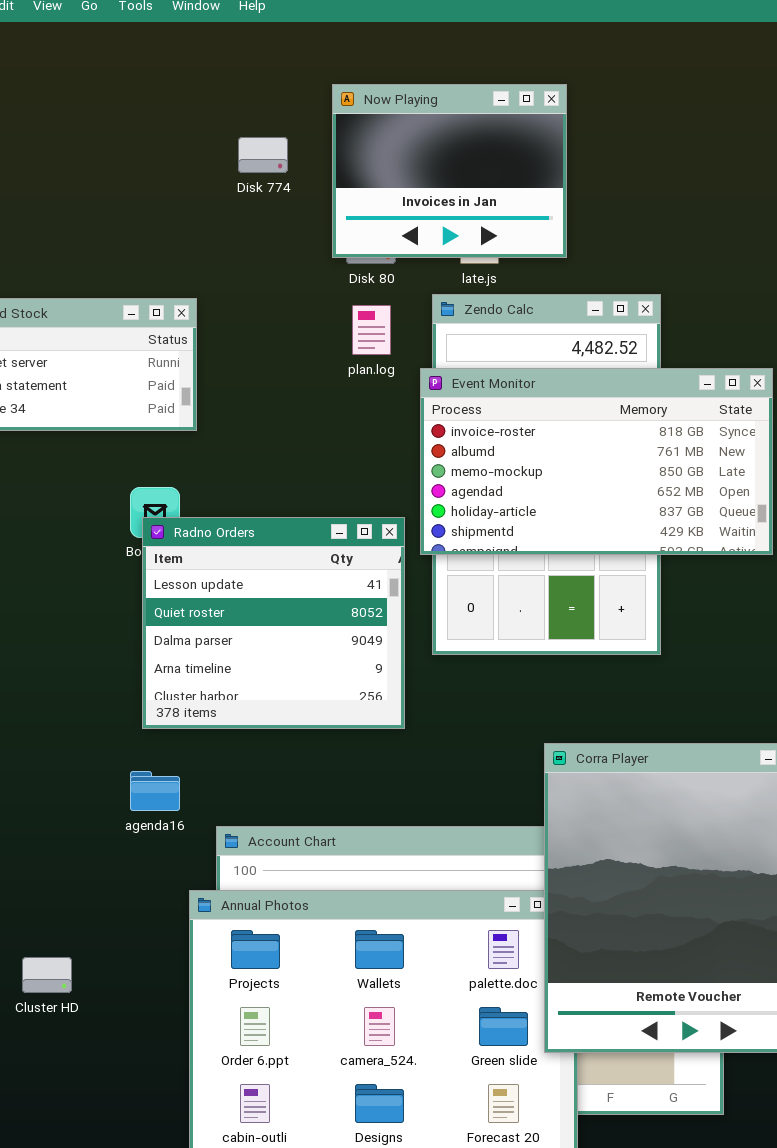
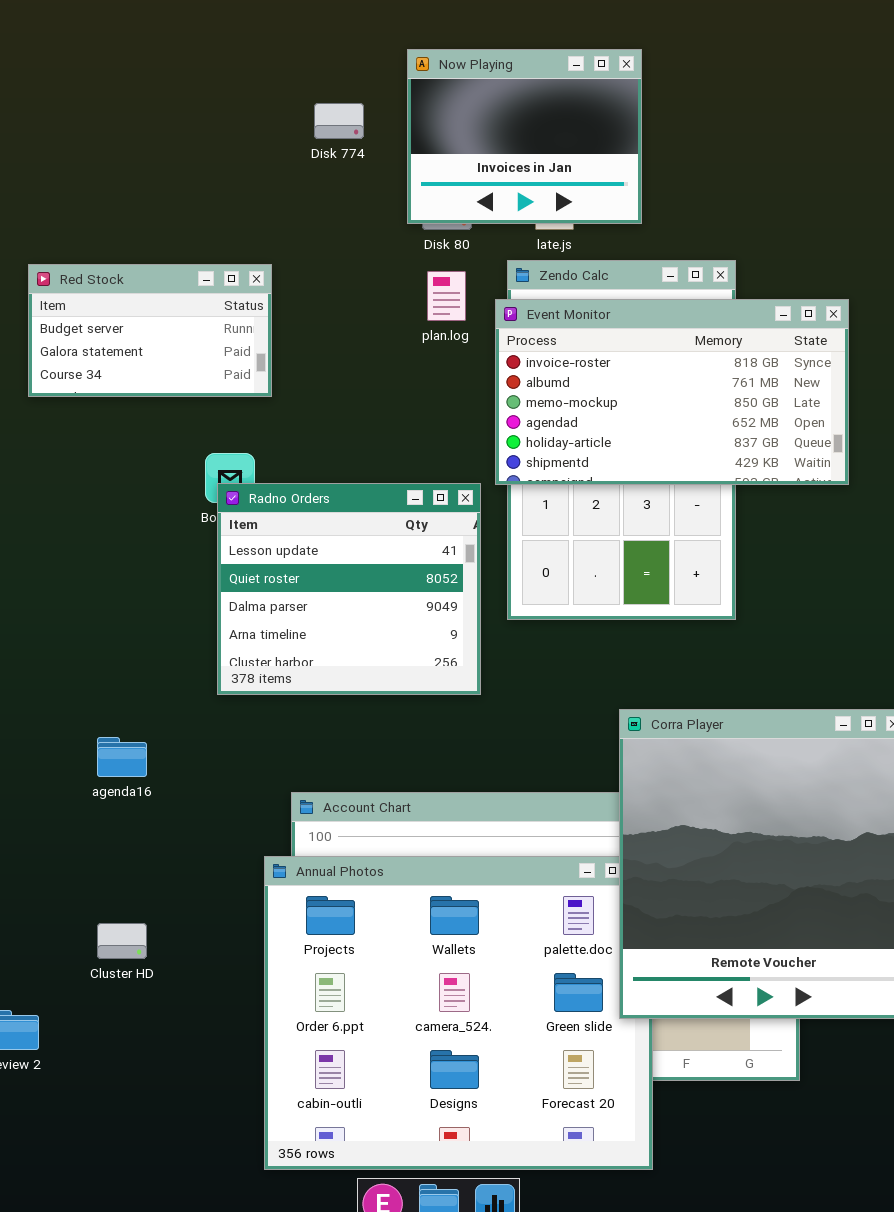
Event Monitor: [420,368,773,555] -> [495,299,849,485], moved
agenda16: [130,771,180,811] -> [97,737,147,777], moved

